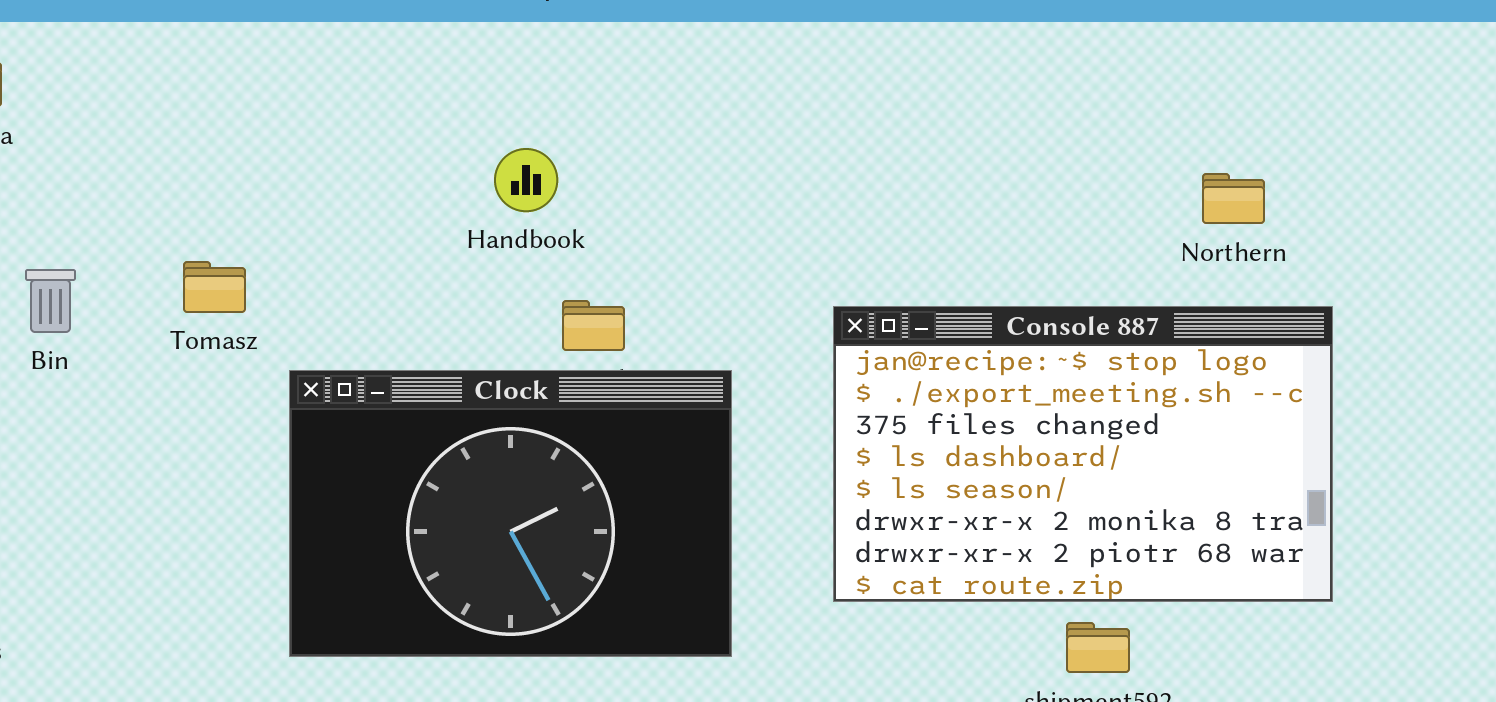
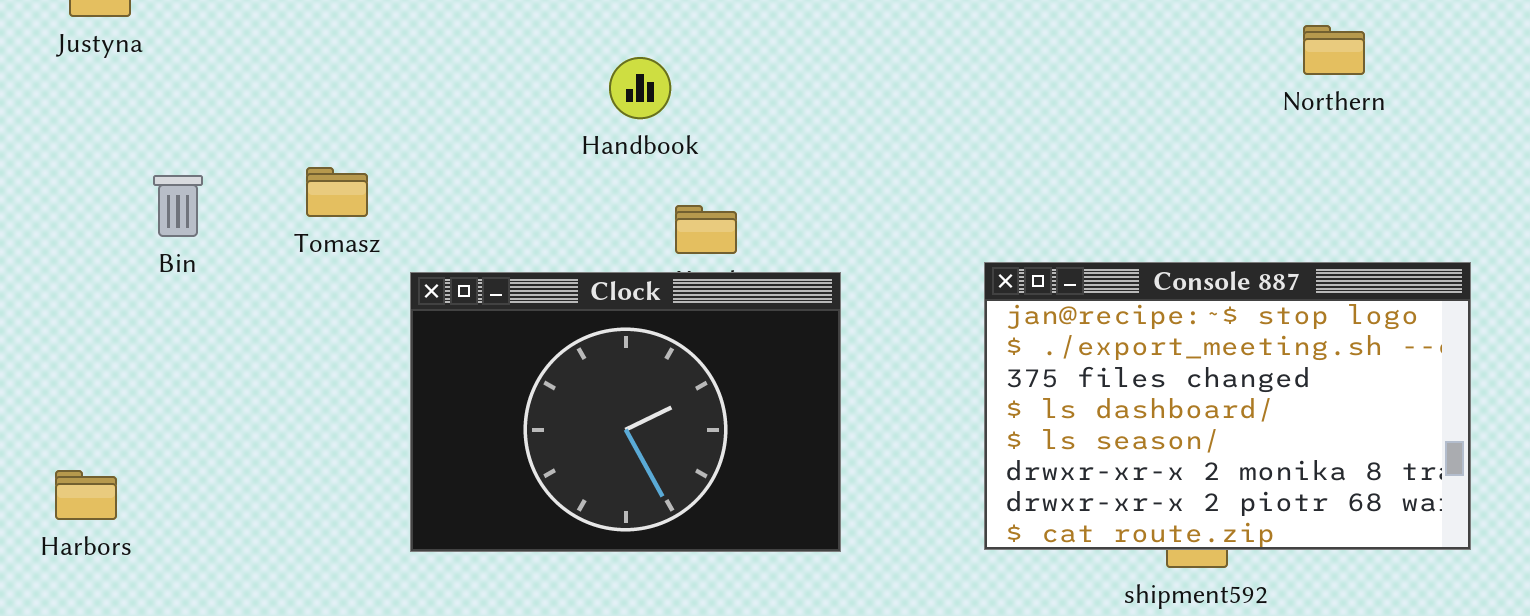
Northern: [1202,173,1265,224] -> [1303,25,1365,75], moved
Console 887: [833,306,1333,602] -> [984,262,1471,550], moved

